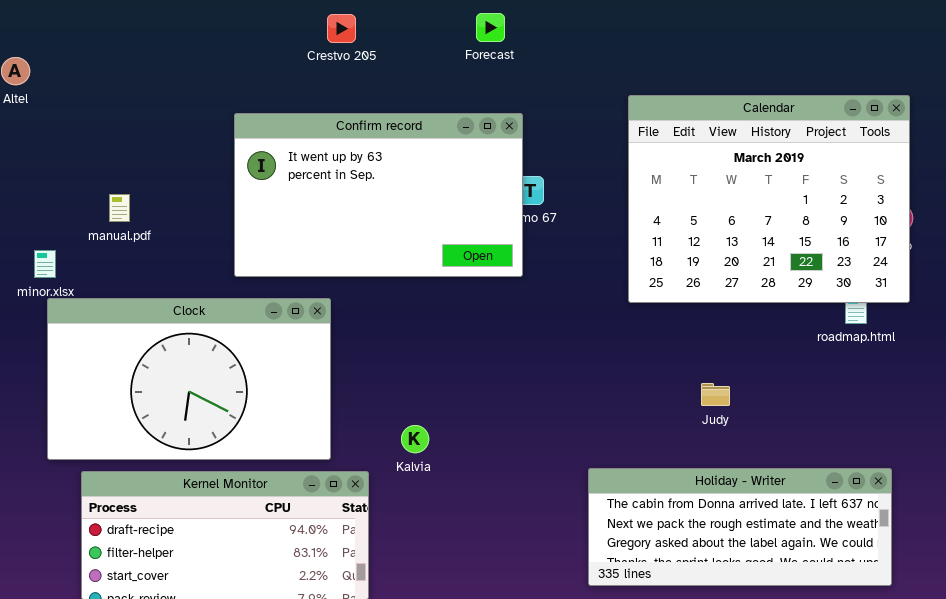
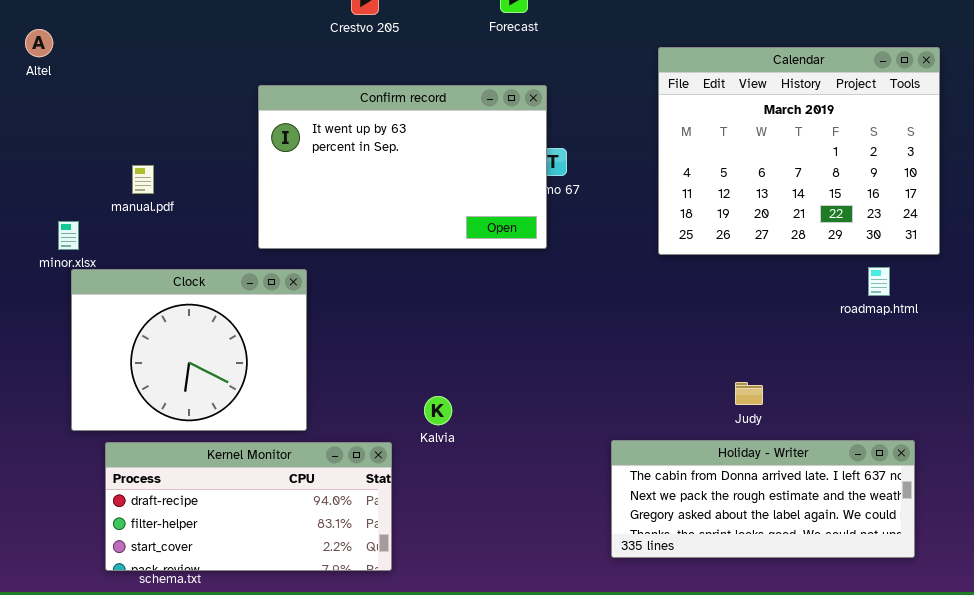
Calendar: [628,95,910,303] -> [658,47,940,255], moved
Clock: [47,298,331,460] -> [71,269,307,431], resized
Judy: [701,383,730,406] -> [735,382,763,405], moved

